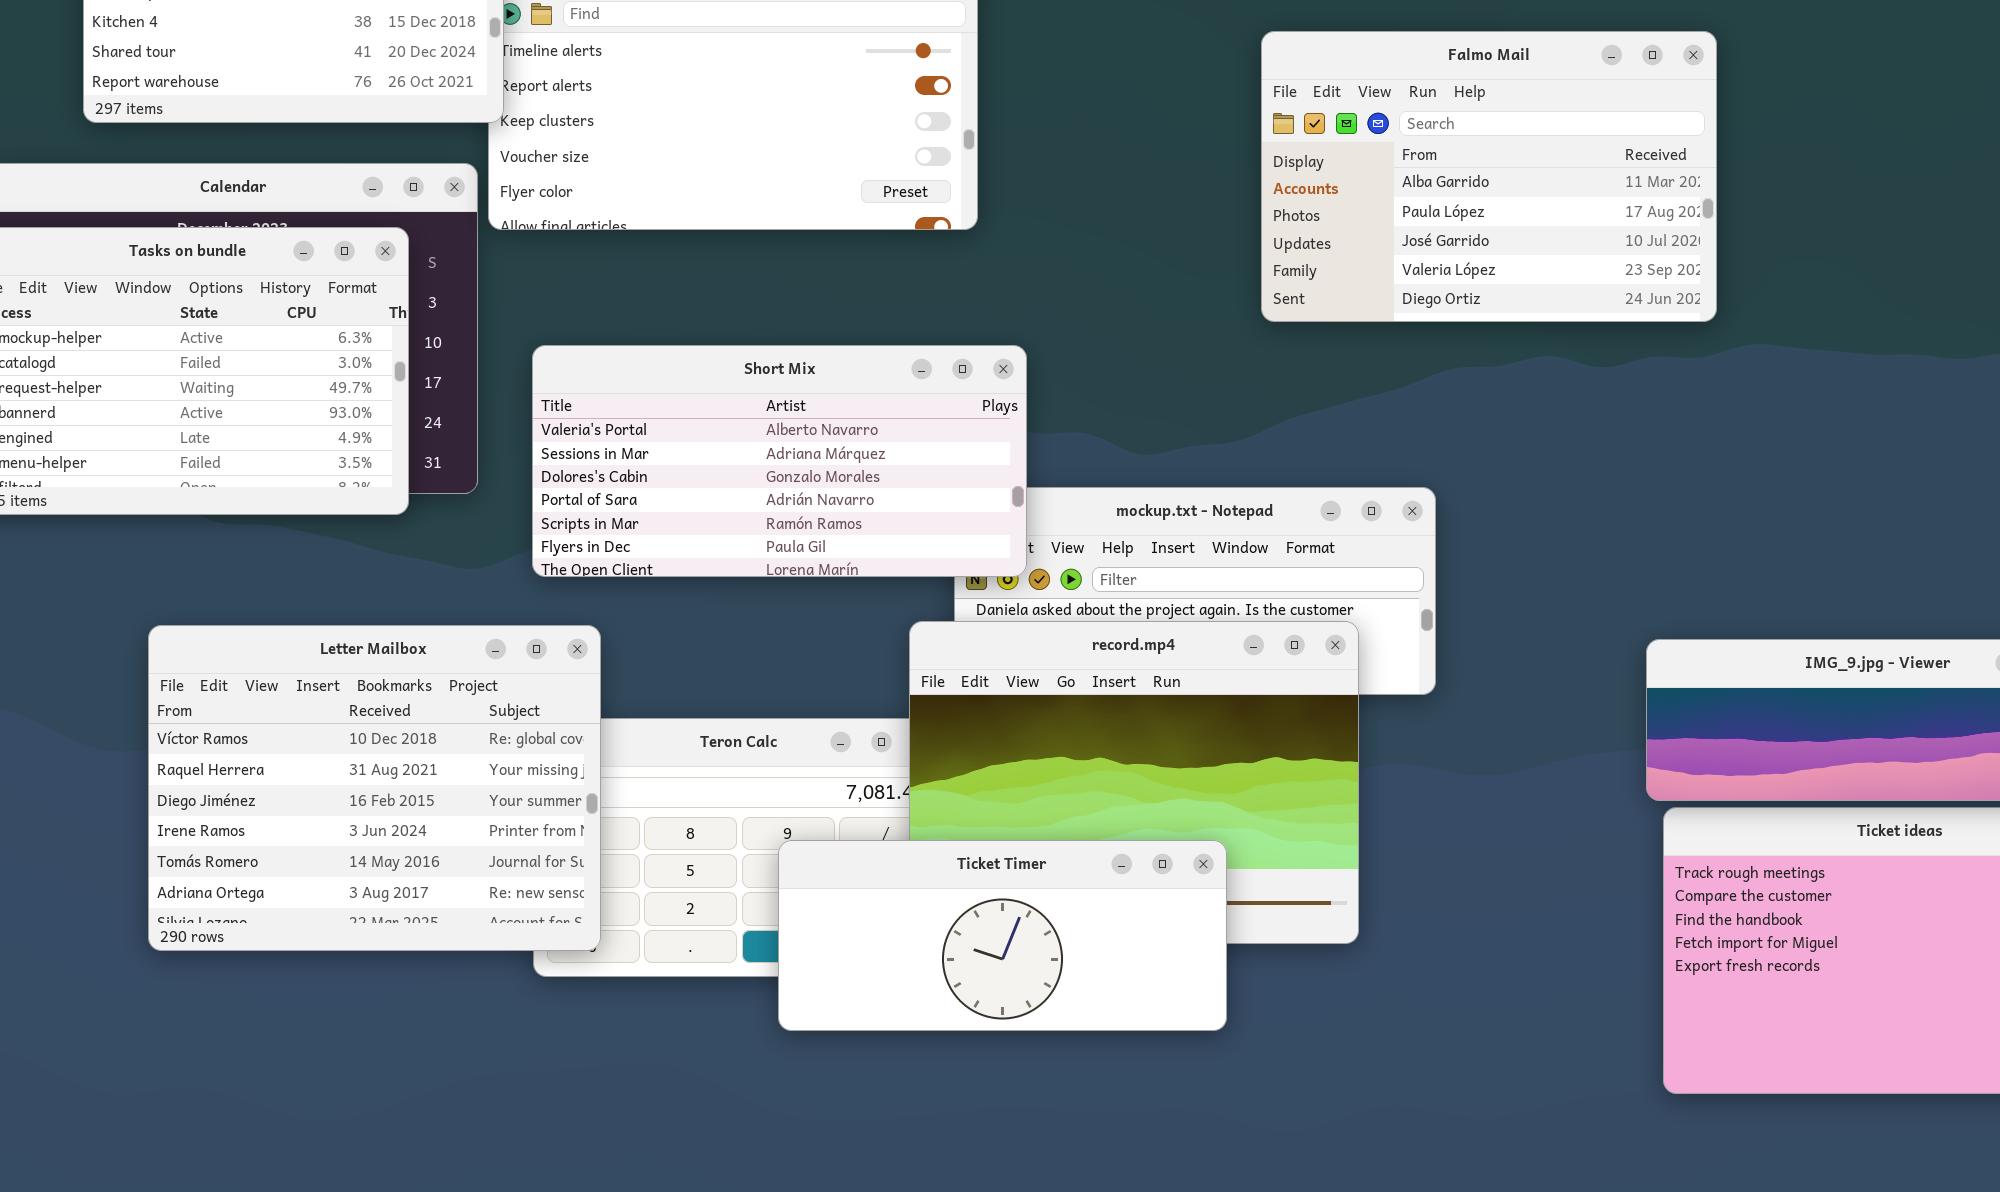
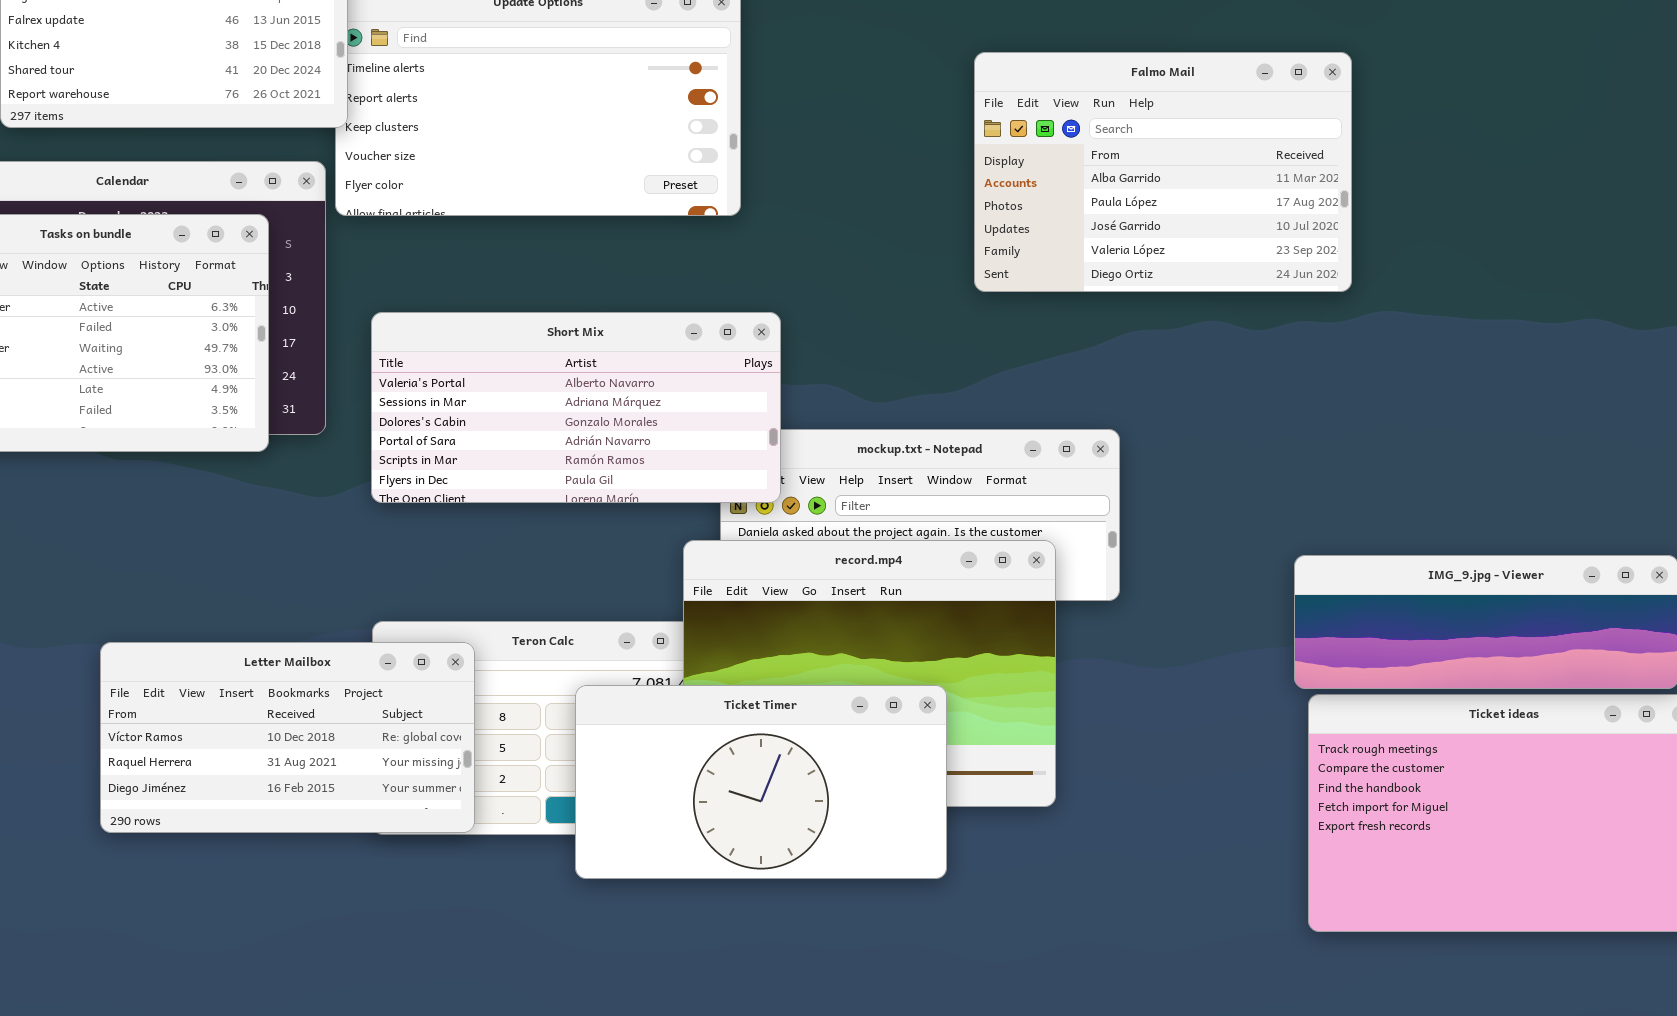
Letter Mailbox: [148,625,601,951] -> [100,642,475,833], moved, resized
Ticket Timer: [778,840,1227,1031] -> [575,685,947,879], resized

